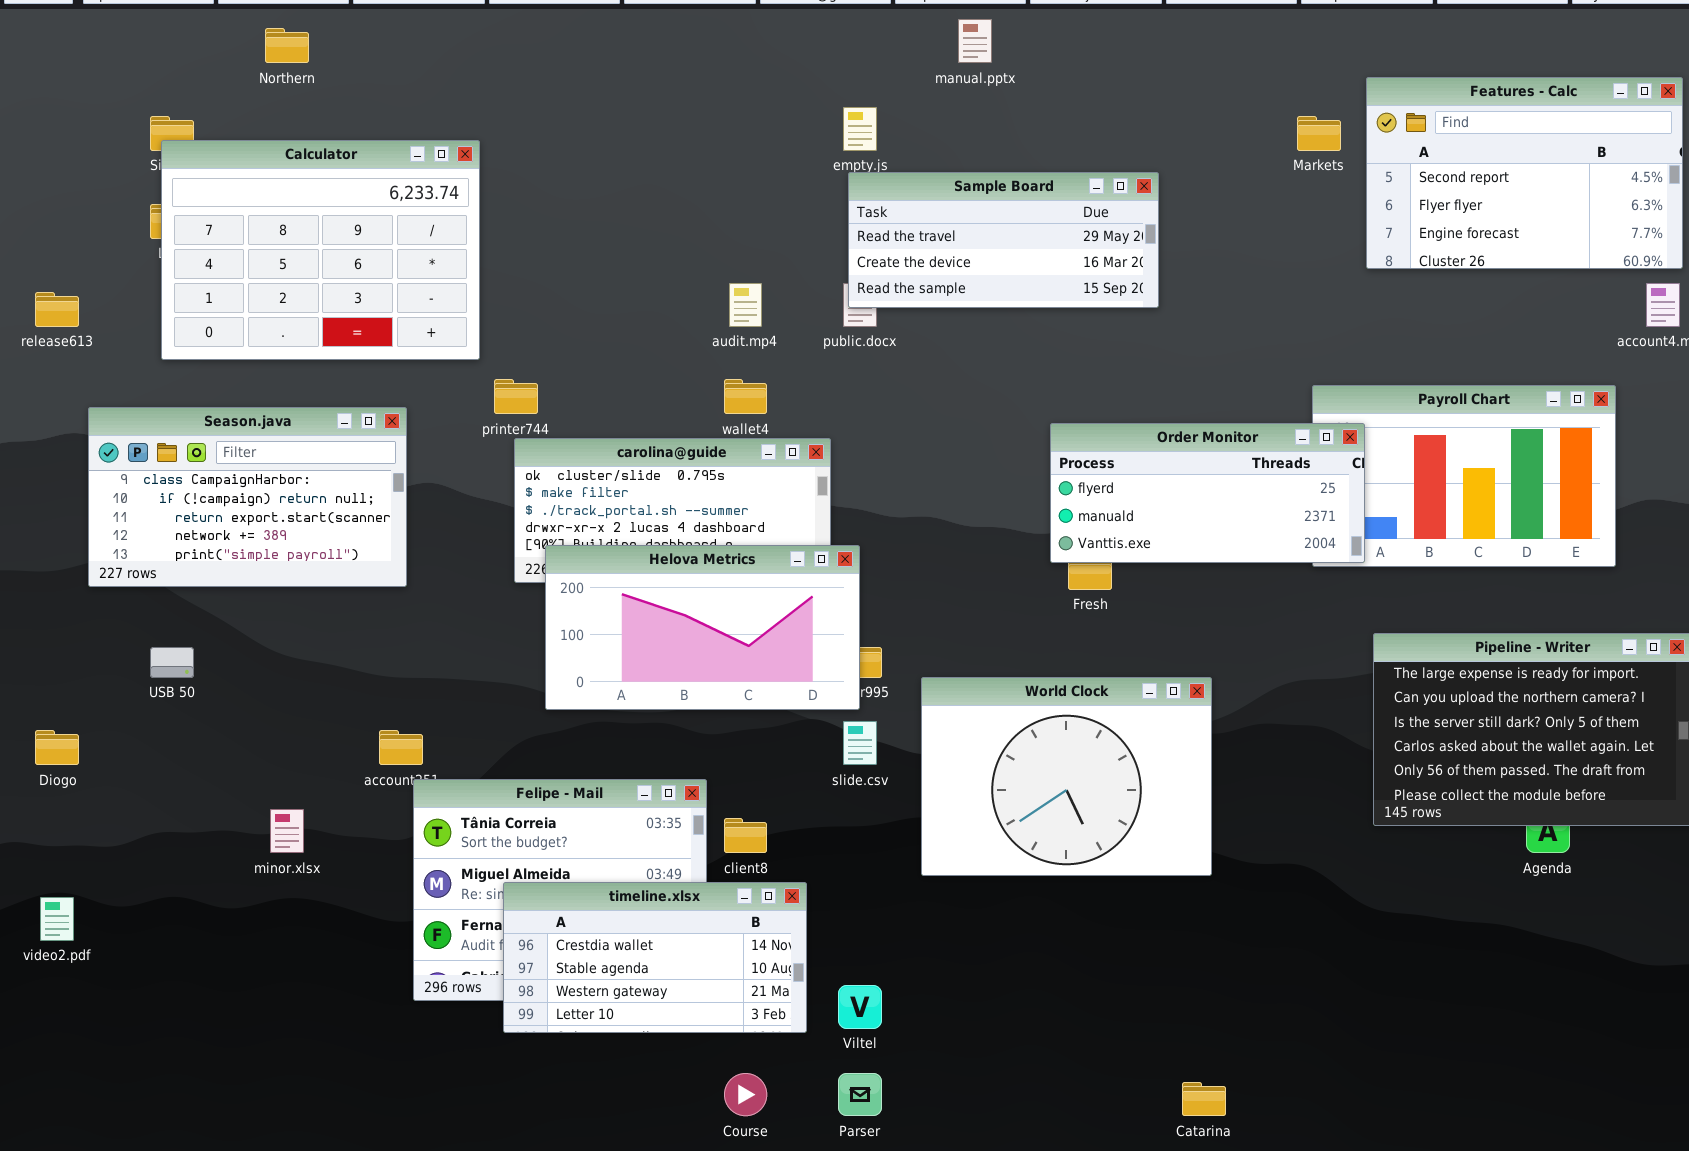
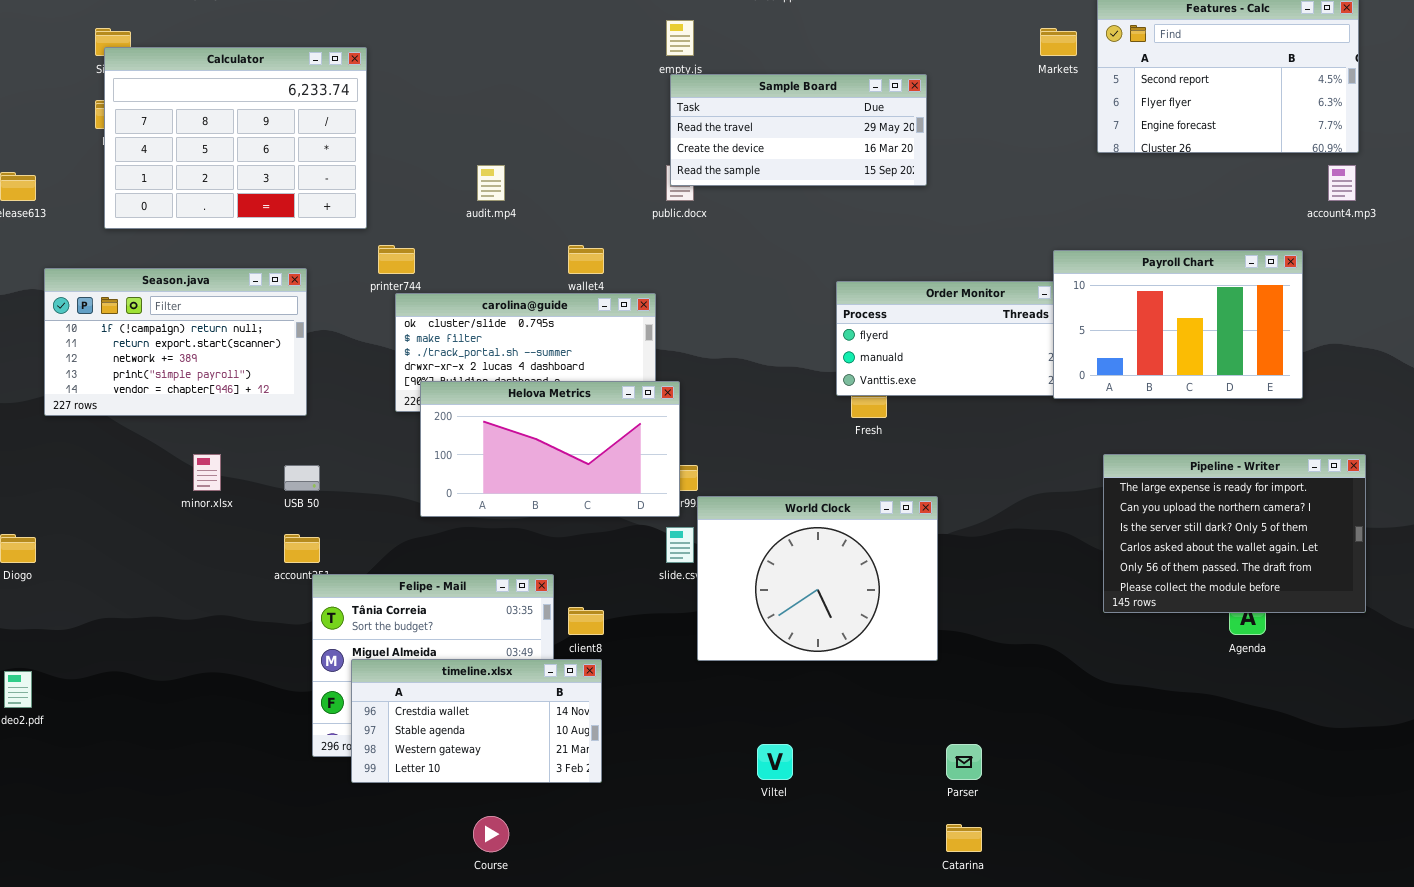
audit.mp4: [729,283,762,327] -> [477,165,505,201], moved
Payroll Chart: [1312,385,1616,567] -> [1053,250,1303,399], raised
Season.java: [88,407,407,587] -> [44,268,307,416], scrolled down 1 row
USB 50: [150,647,194,678] -> [284,465,320,491], moved
World Clock: [921,677,1212,876] -> [697,496,938,661], moved
minor.xlsx: [270,809,304,853] -> [193,454,221,491], moved
timeline.xlsx: [503,882,807,1033] -> [351,659,602,783], moved
Viltel: [838,985,882,1029] -> [757,744,793,780], moved
Course: [724,1073,767,1116] -> [473,816,509,852], moved
Parser: [838,1073,882,1116] -> [946,744,982,780], moved

